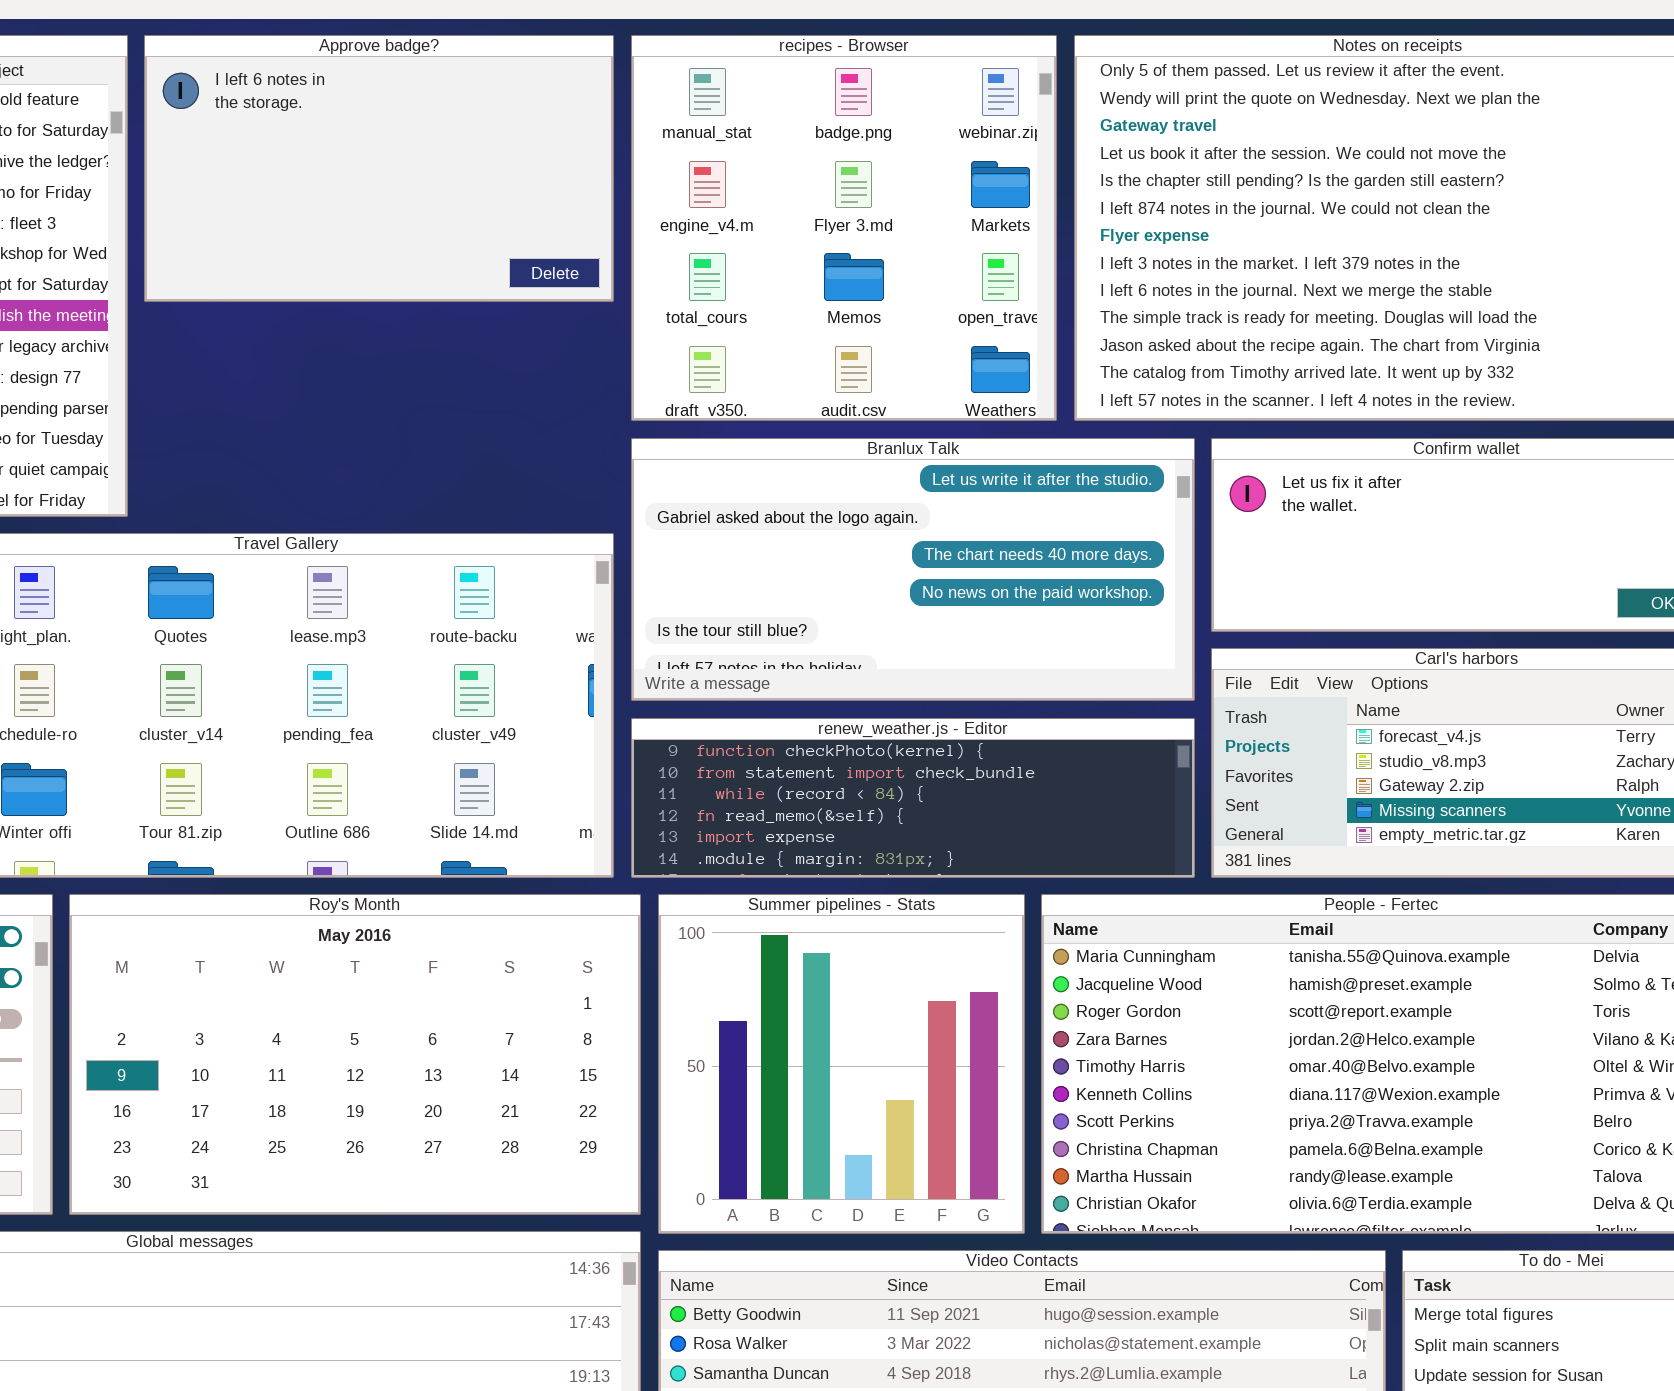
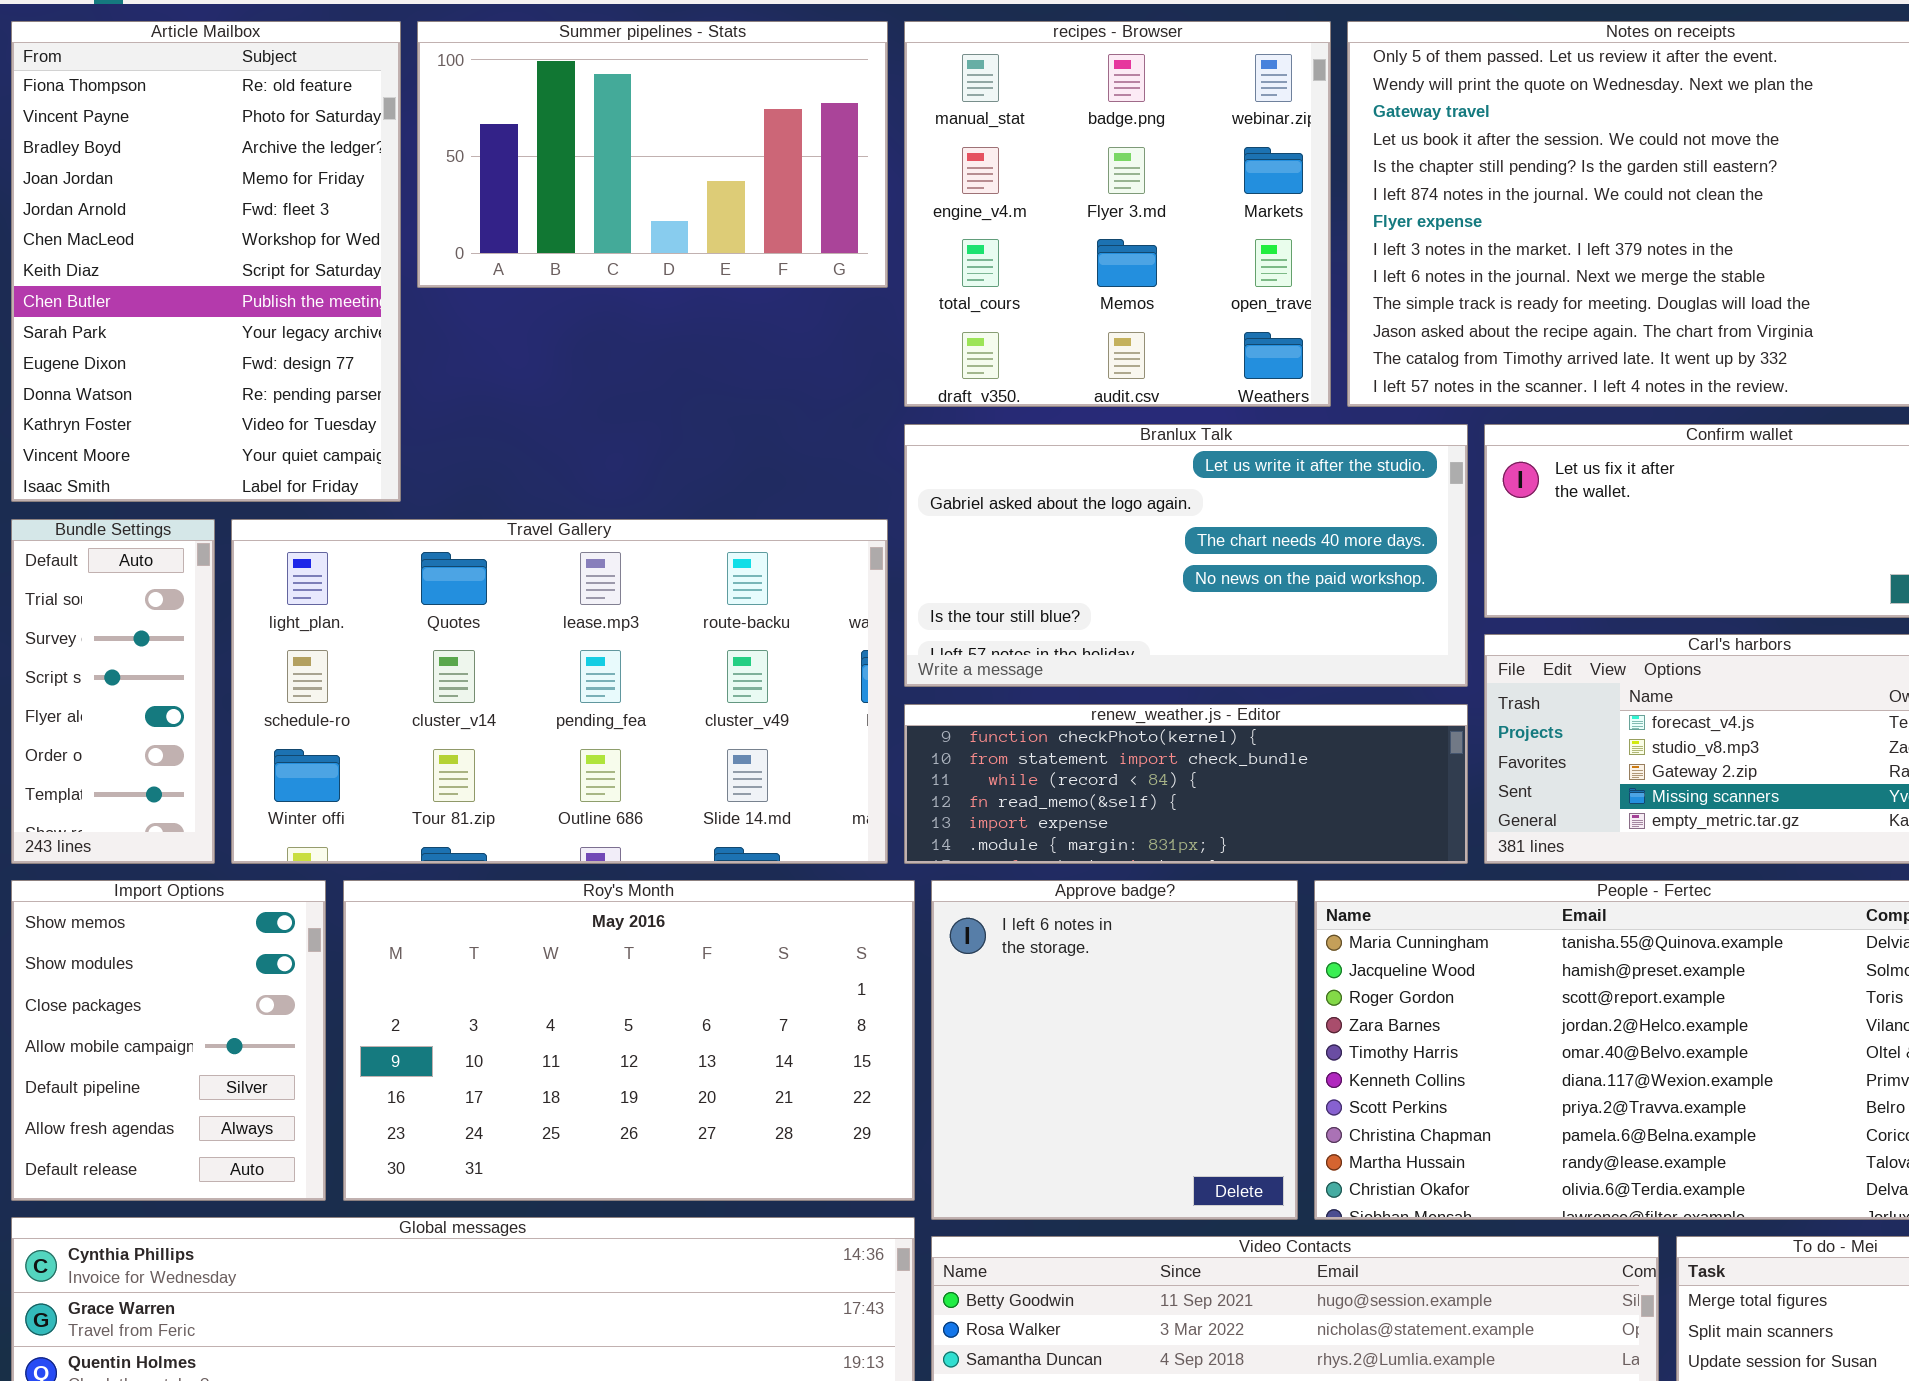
Approve badge?: [144,35,614,302] -> [931,880,1298,1220], moved, resized
Summer pipelines - Stats: [658,894,1025,1234] -> [417,21,888,288], moved, resized

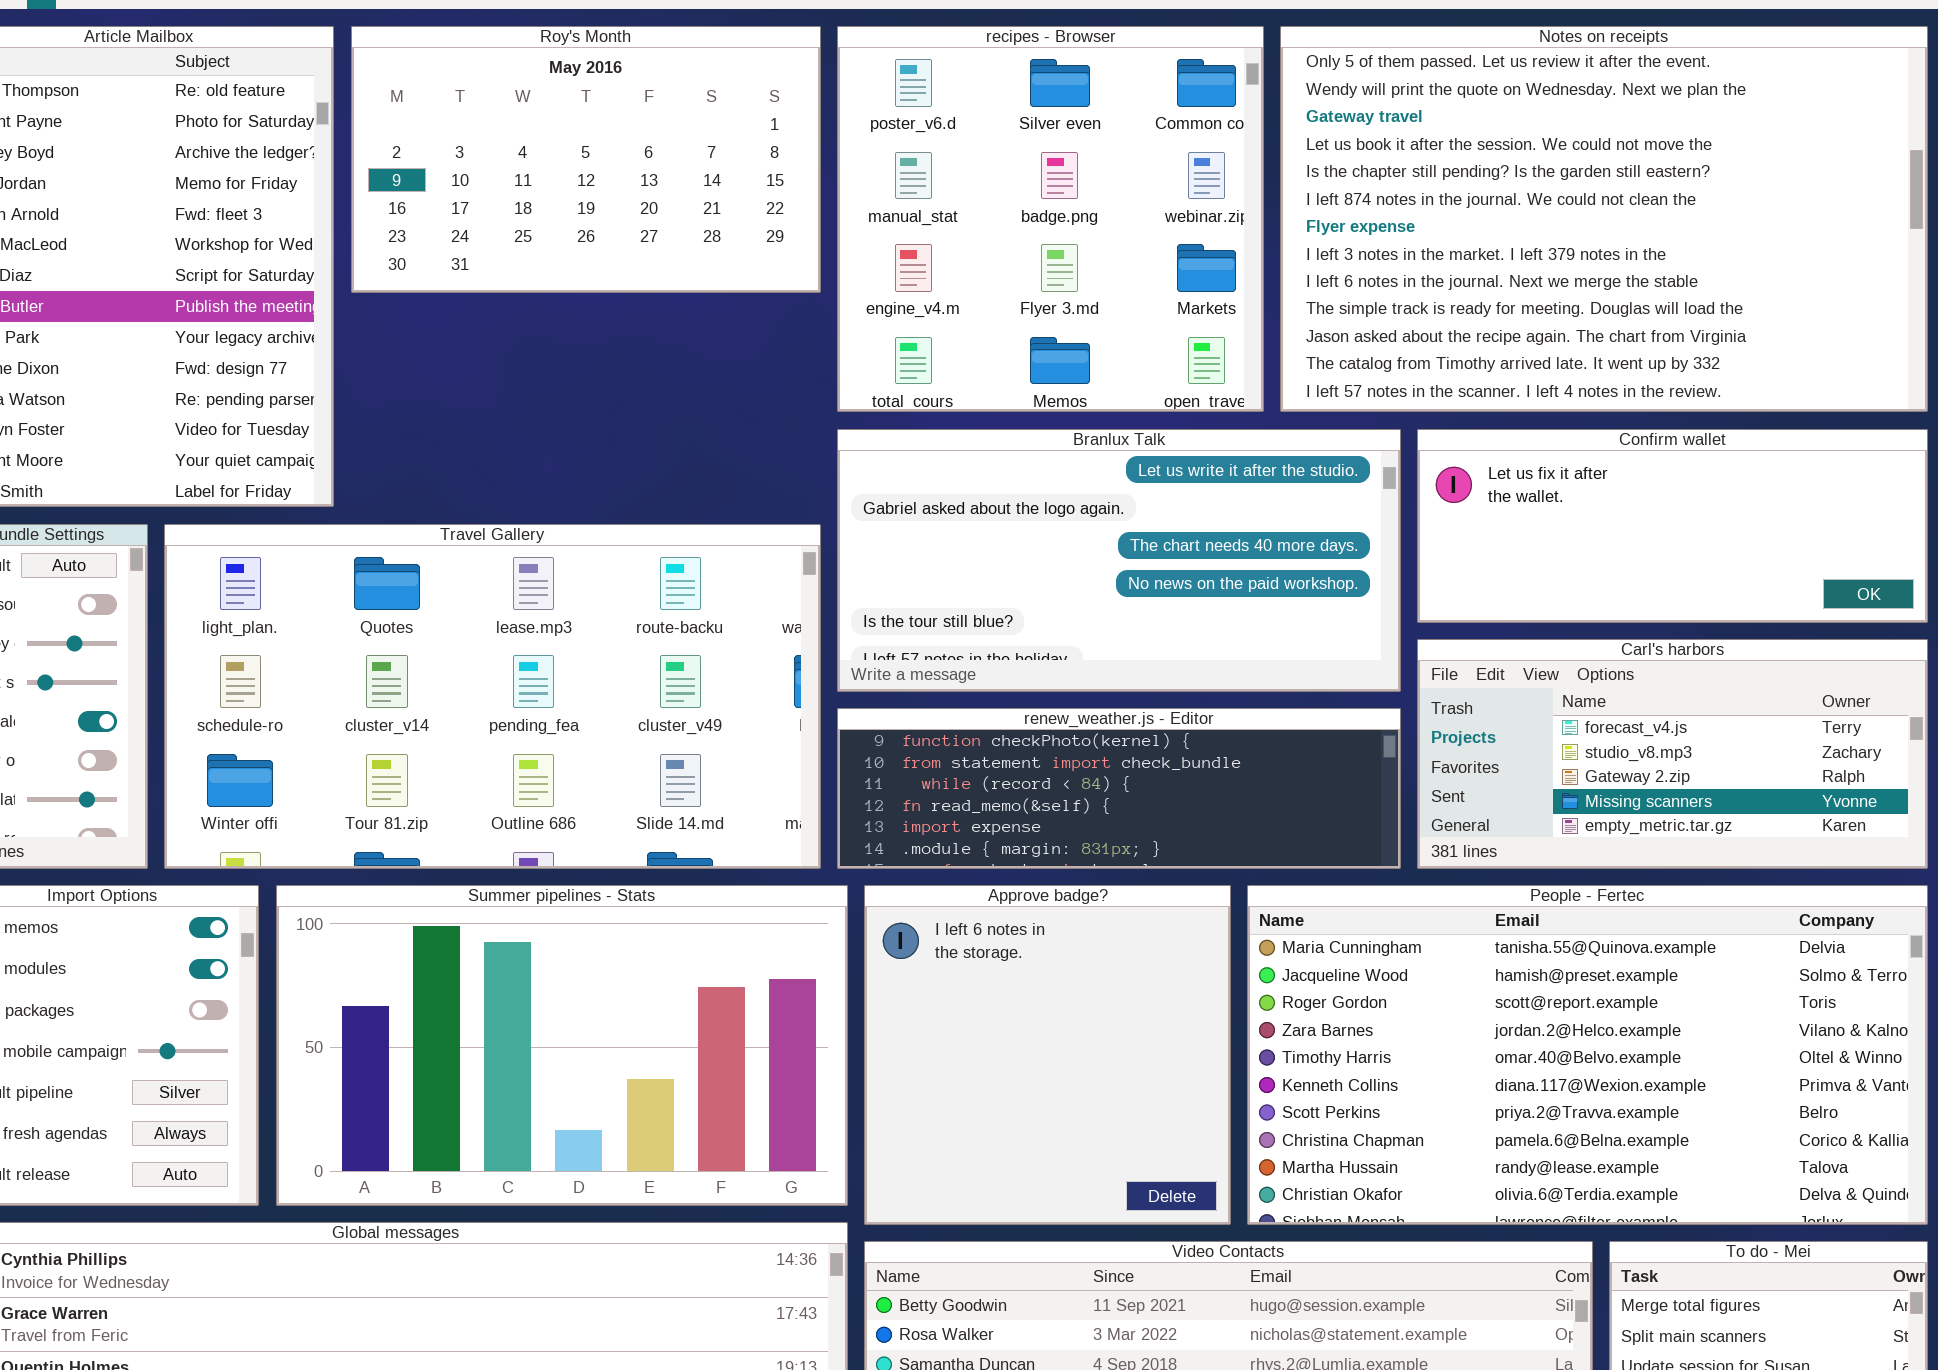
Summer pipelines - Stats: [417,21,888,288] -> [276,885,848,1206], moved, resized
recipes - Browser: [904,21,1331,407] -> [837,26,1264,412], scrolled up 1 row
Roy's Month: [343,880,915,1201] -> [351,26,821,293], moved, resized

